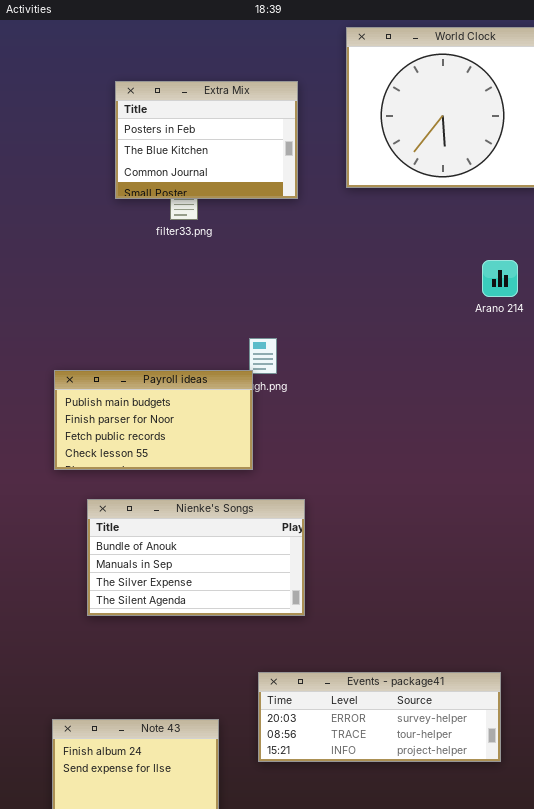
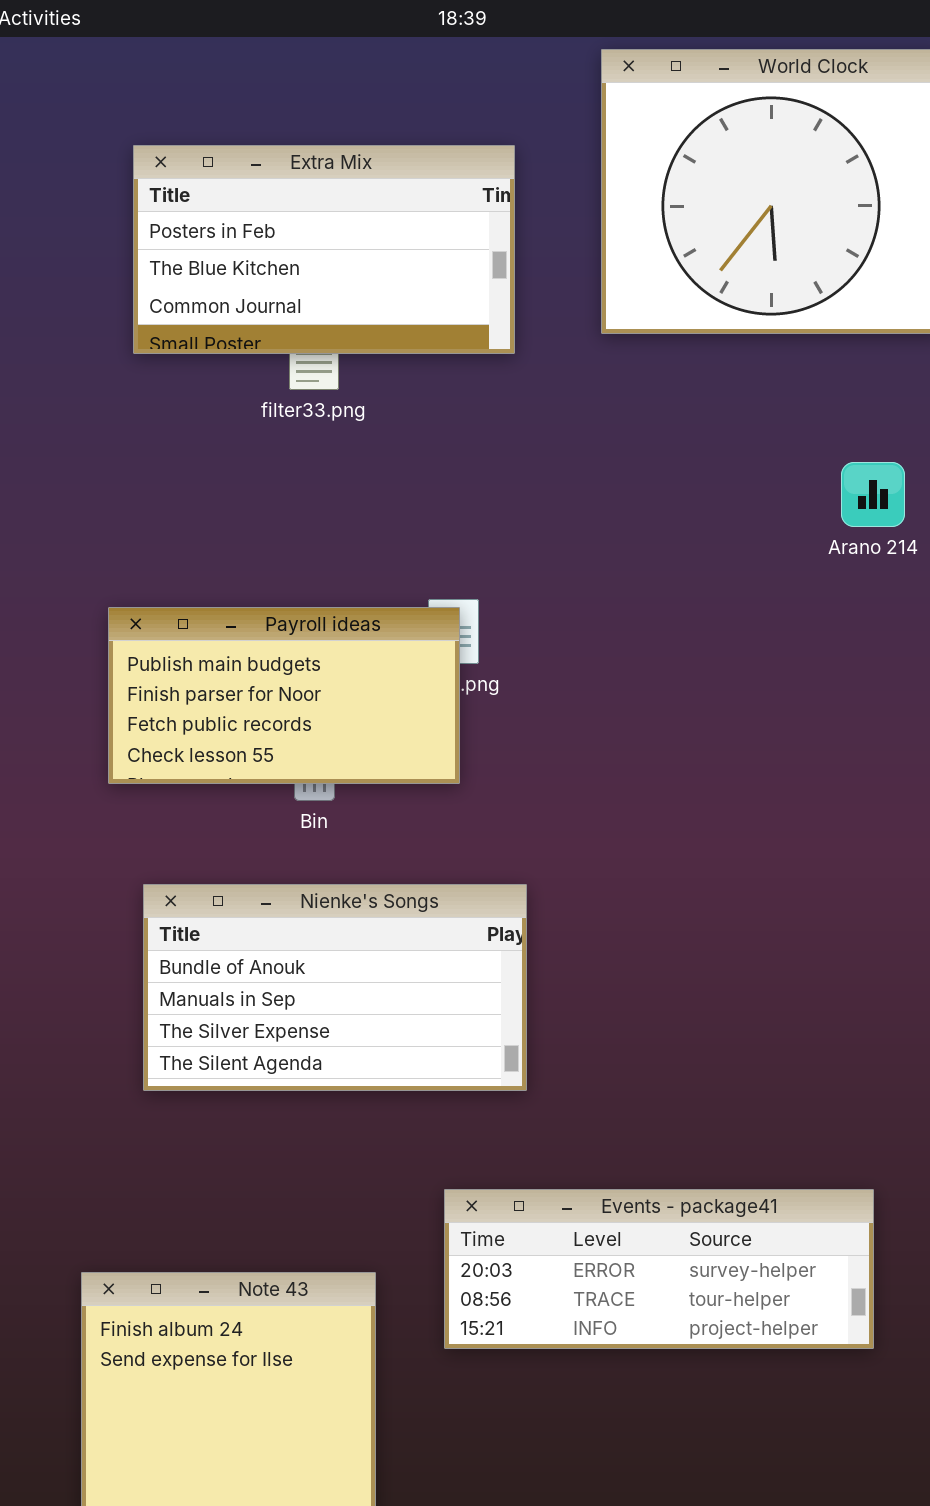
Extra Mix: [115,81,298,199] -> [133,145,515,354], resized
Payroll ideas: [54,370,253,470] -> [108,607,460,784], moved

